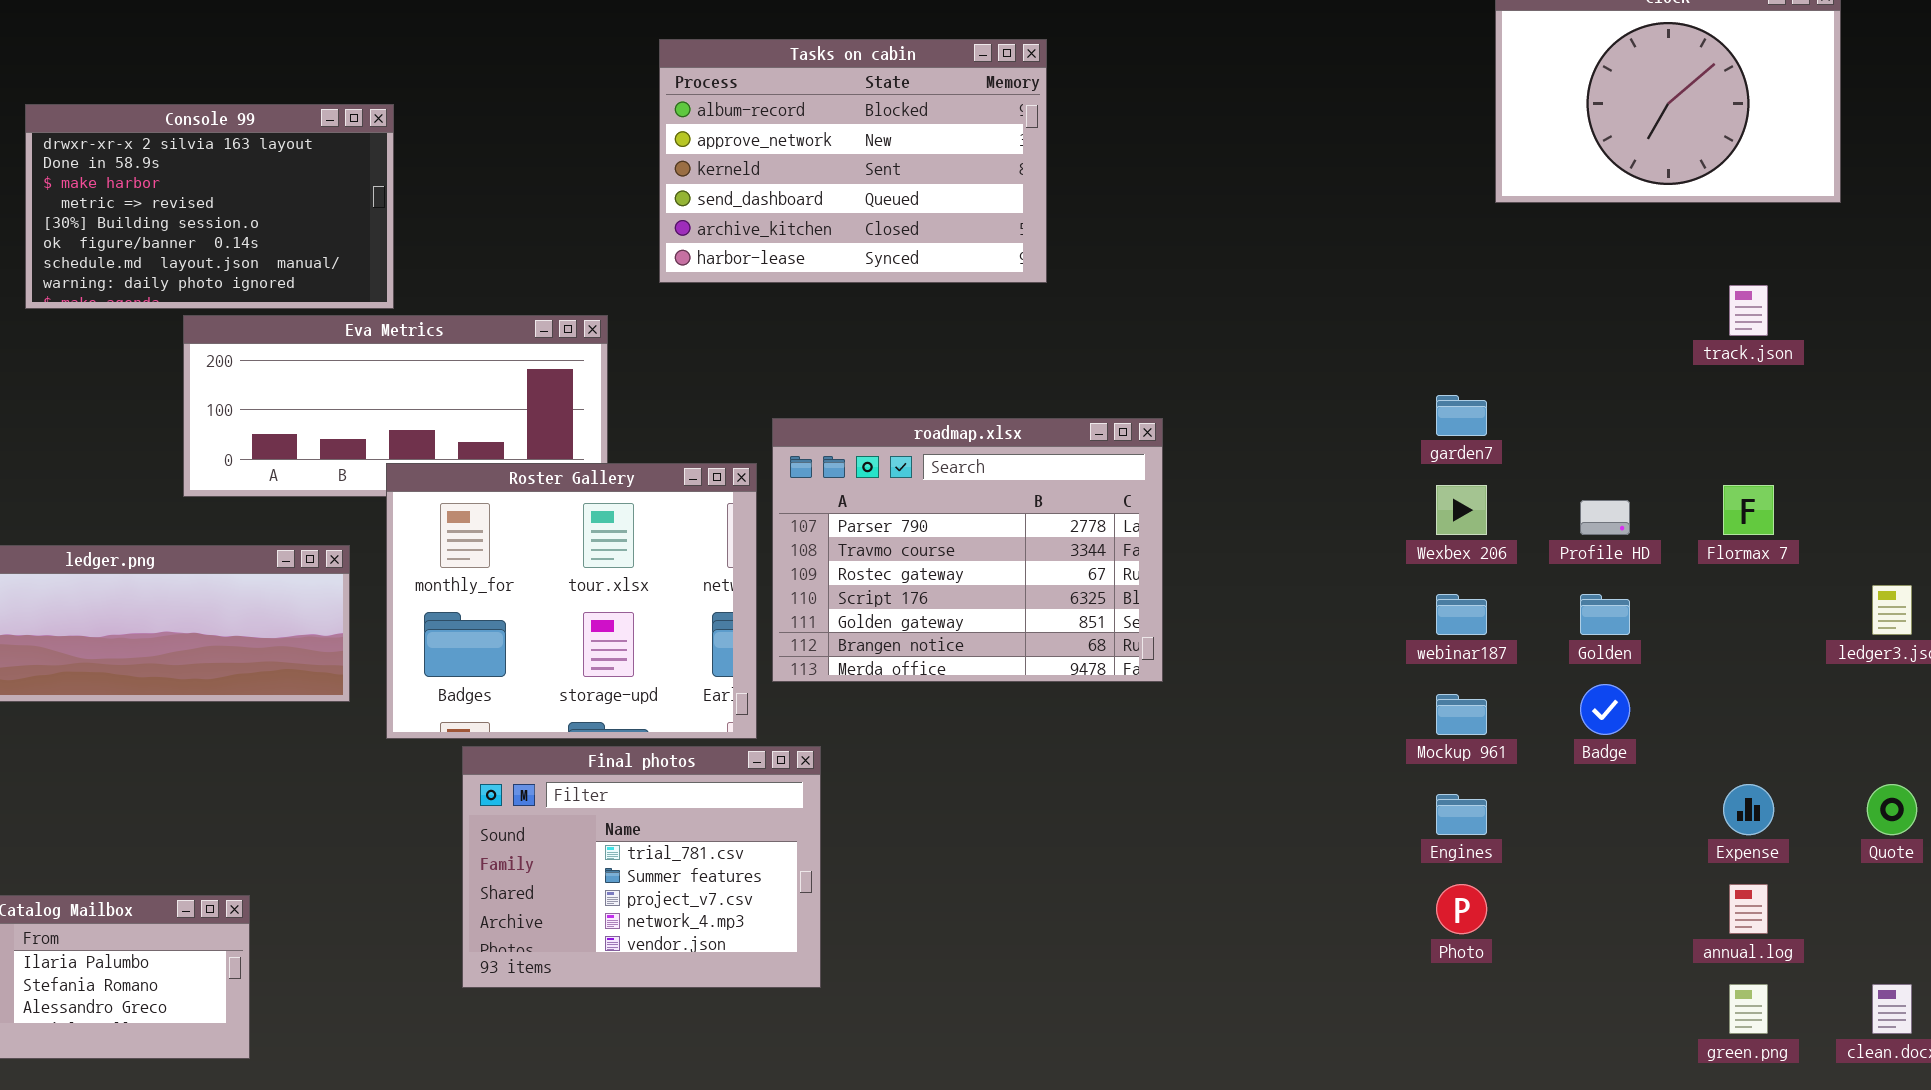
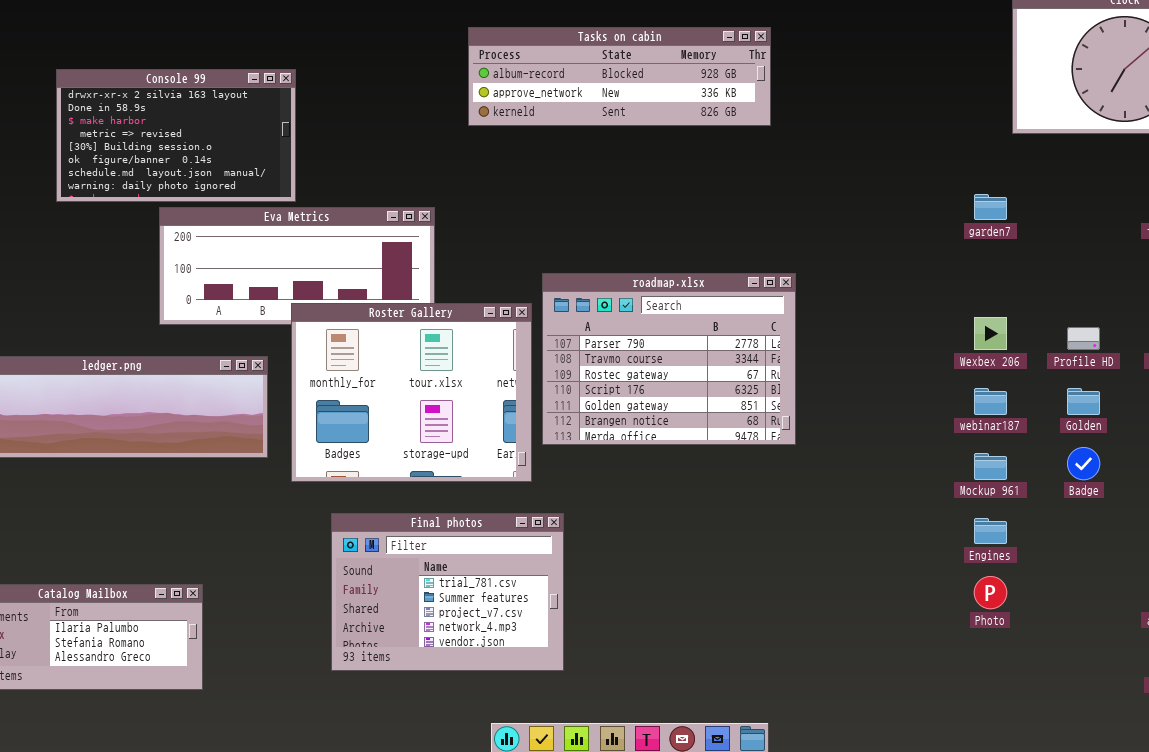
Tasks on cabin: [659,39,1047,283] -> [468,27,771,126], resized
garden7: [1436,395,1487,436] -> [974,194,1007,220], moved
Final photos: [462,746,821,988] -> [331,513,564,671], moved

